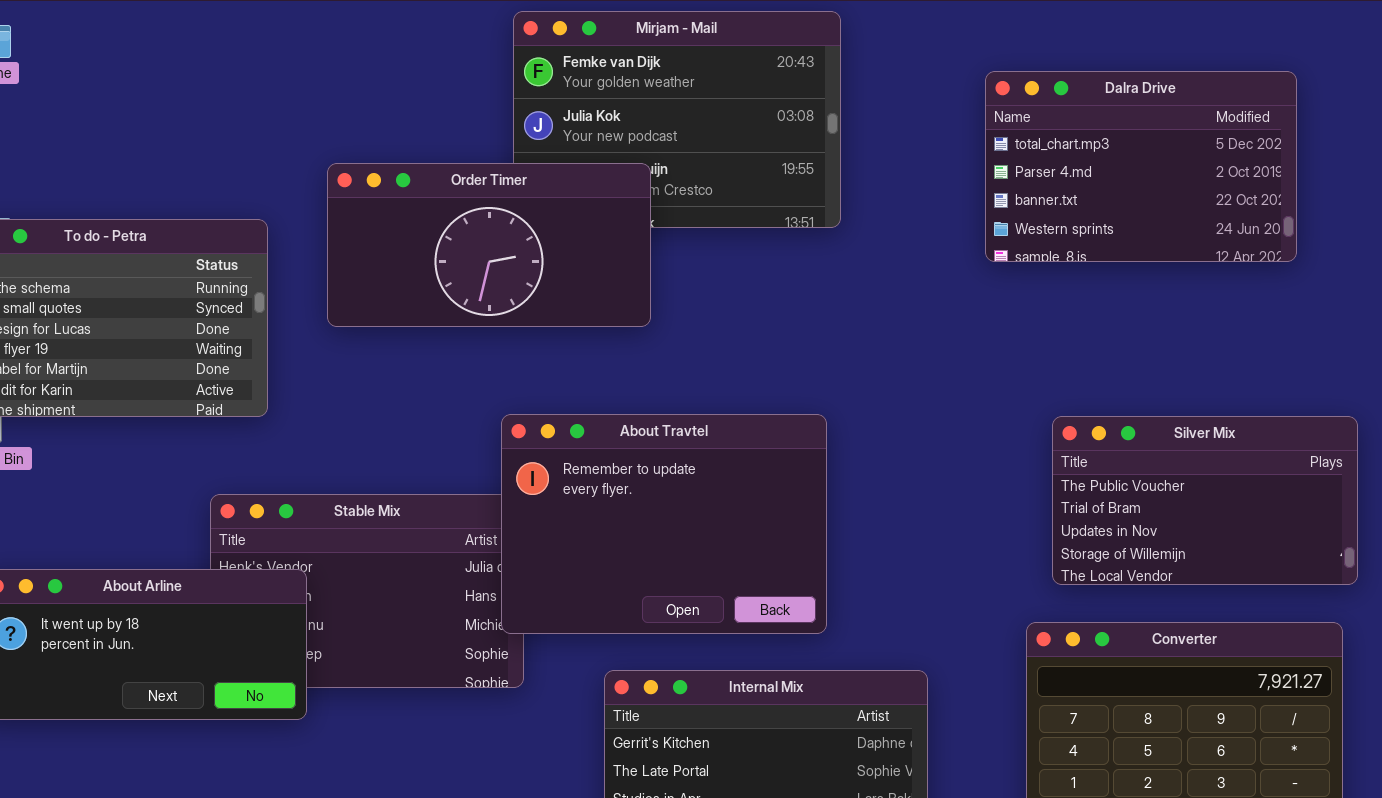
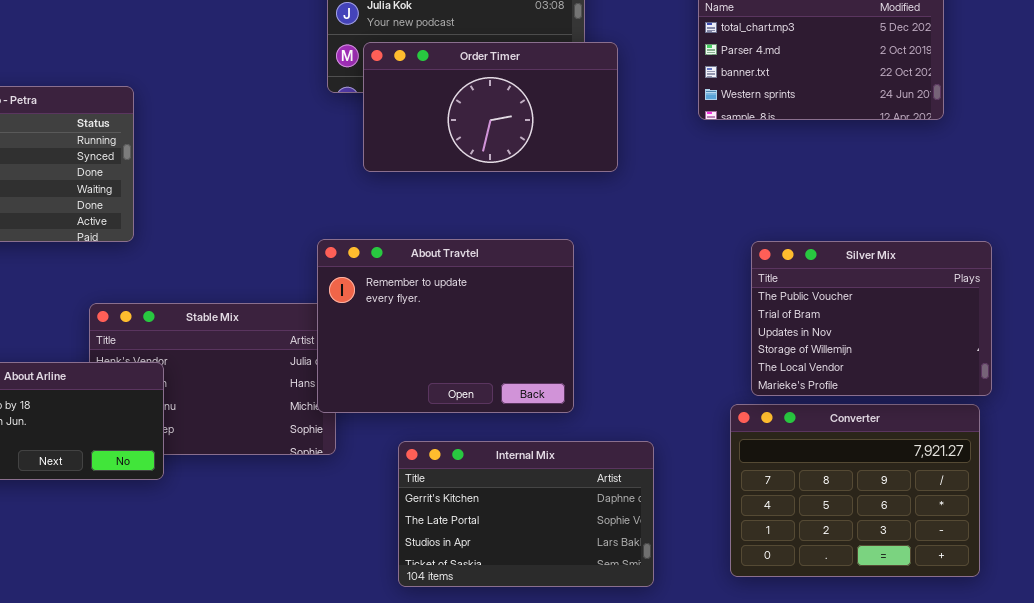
Order Timer: [327,163,651,327] -> [363,42,618,172], moved
Silver Mix: [1052,416,1358,585] -> [751,241,992,396], resized

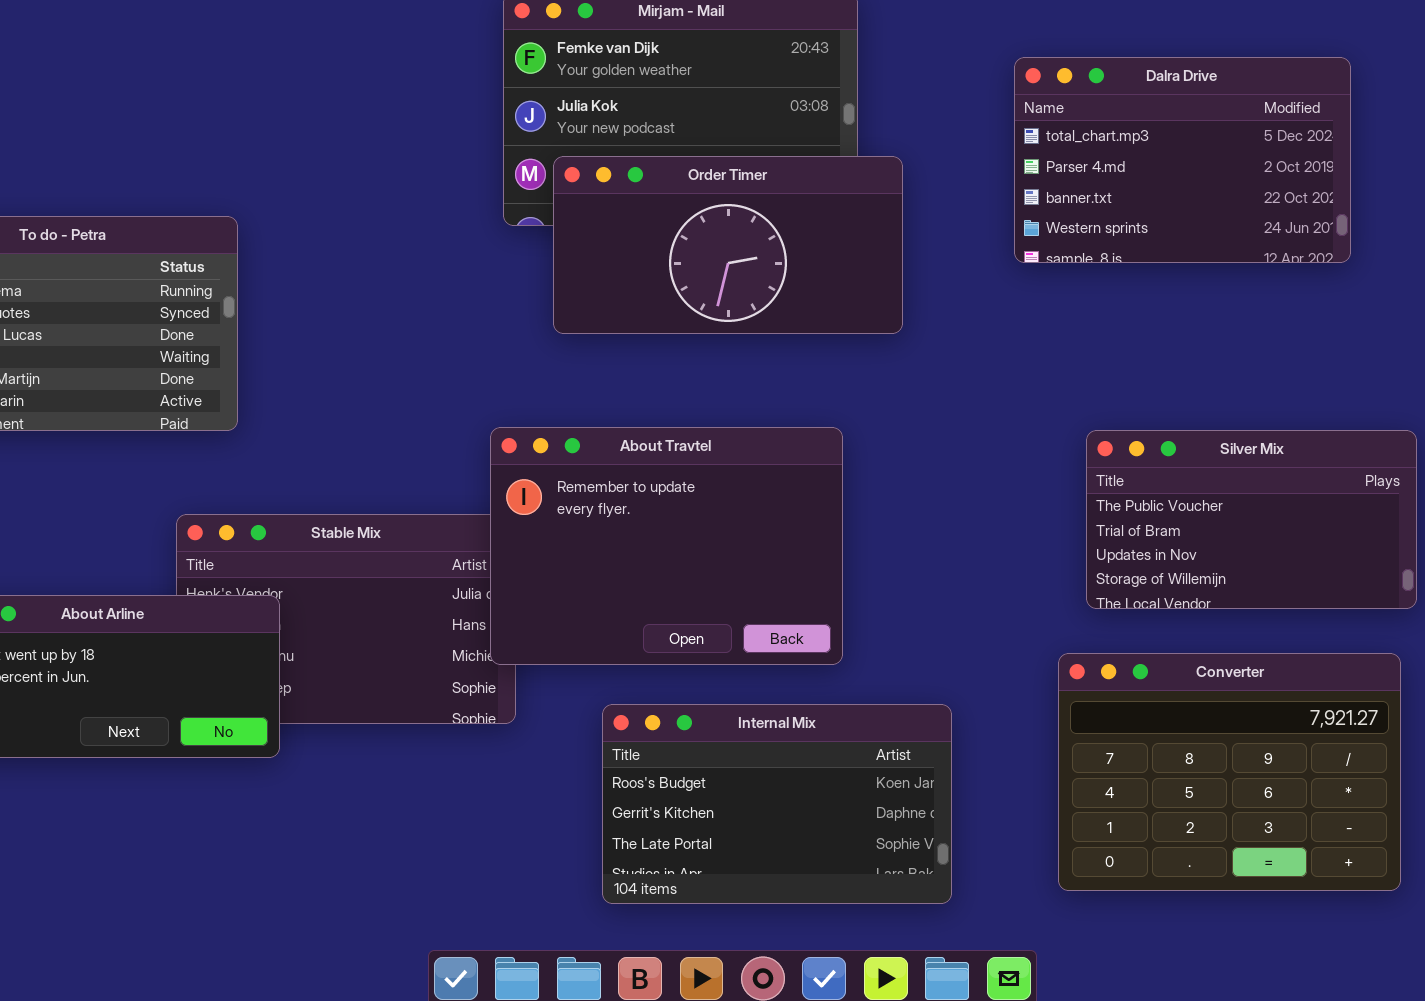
Silver Mix: [751,241,992,396] -> [1086,430,1417,609], resized
Internal Mix: [398,441,654,587] -> [602,704,952,904], scrolled up 1 row

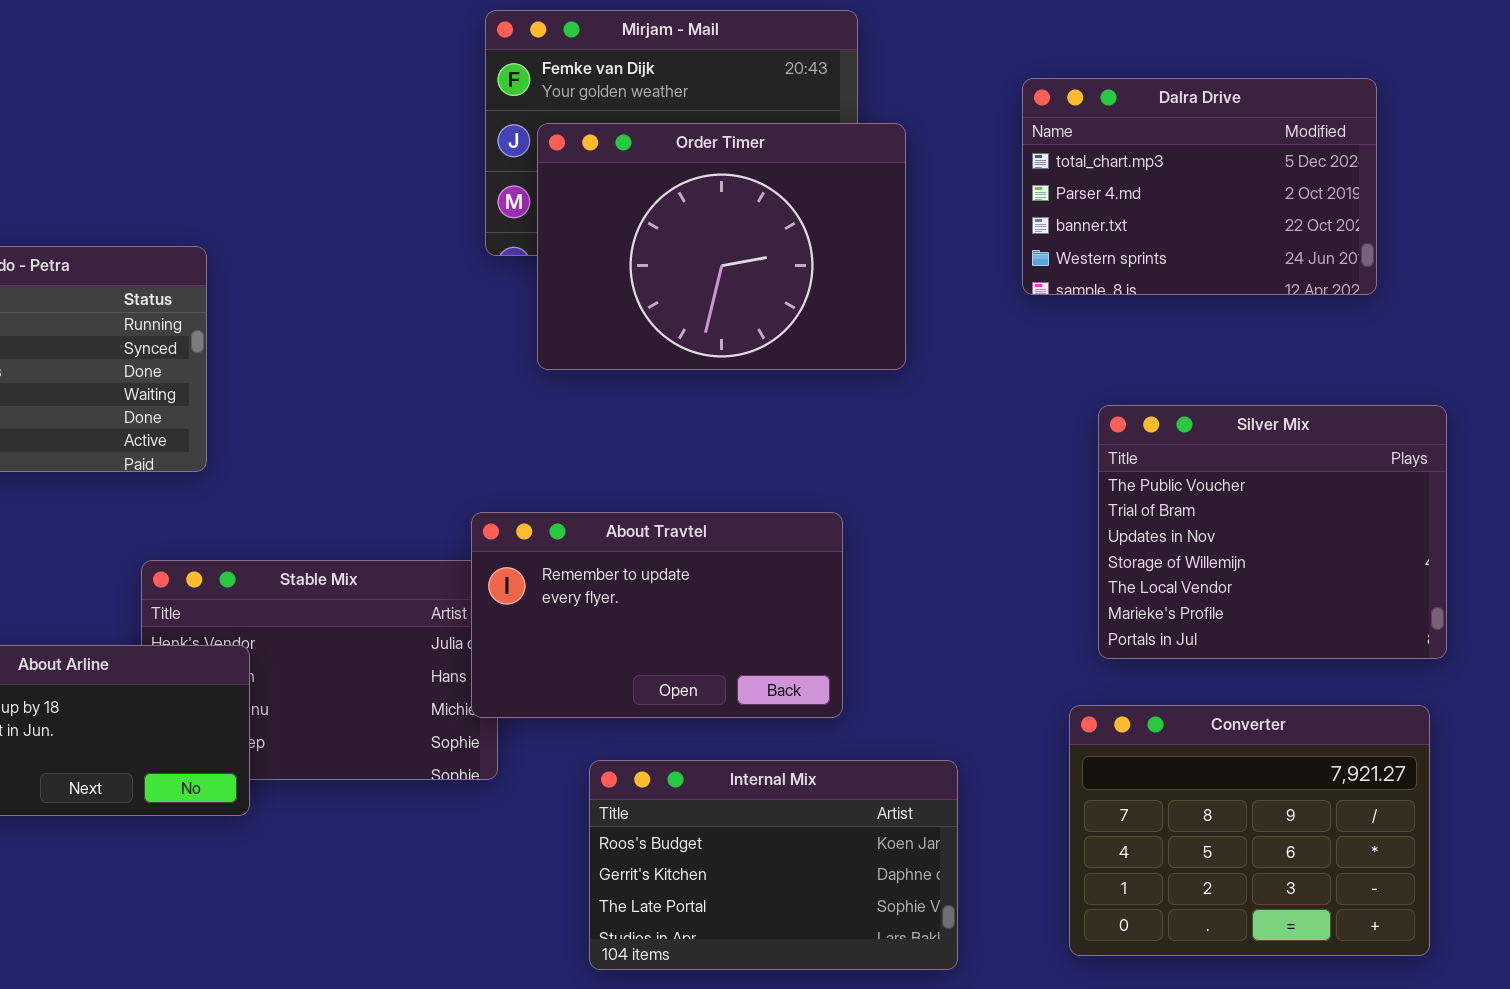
Order Timer: [553,156,903,334] -> [537,123,906,370], resized
About Travtel: [490,427,843,665] -> [471,512,843,718], resized
Silver Mix: [1086,430,1417,609] -> [1098,405,1447,659], resized

